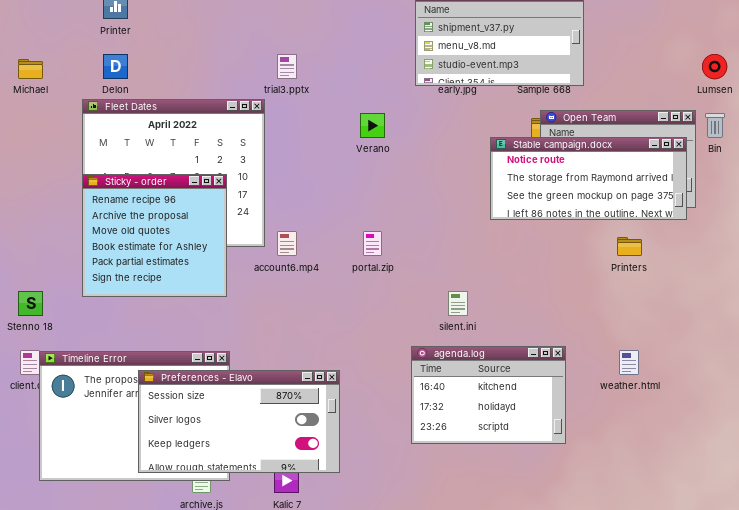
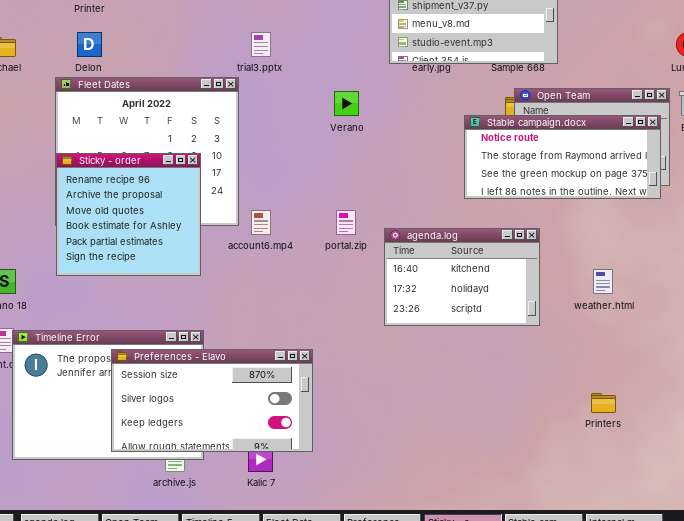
Printers: [617,237,642,256] -> [591,393,616,413], moved
agenda.log: [411,346,566,444] -> [384,228,540,326], moved
weather.html: [619,350,639,375] -> [593,269,613,294], moved

